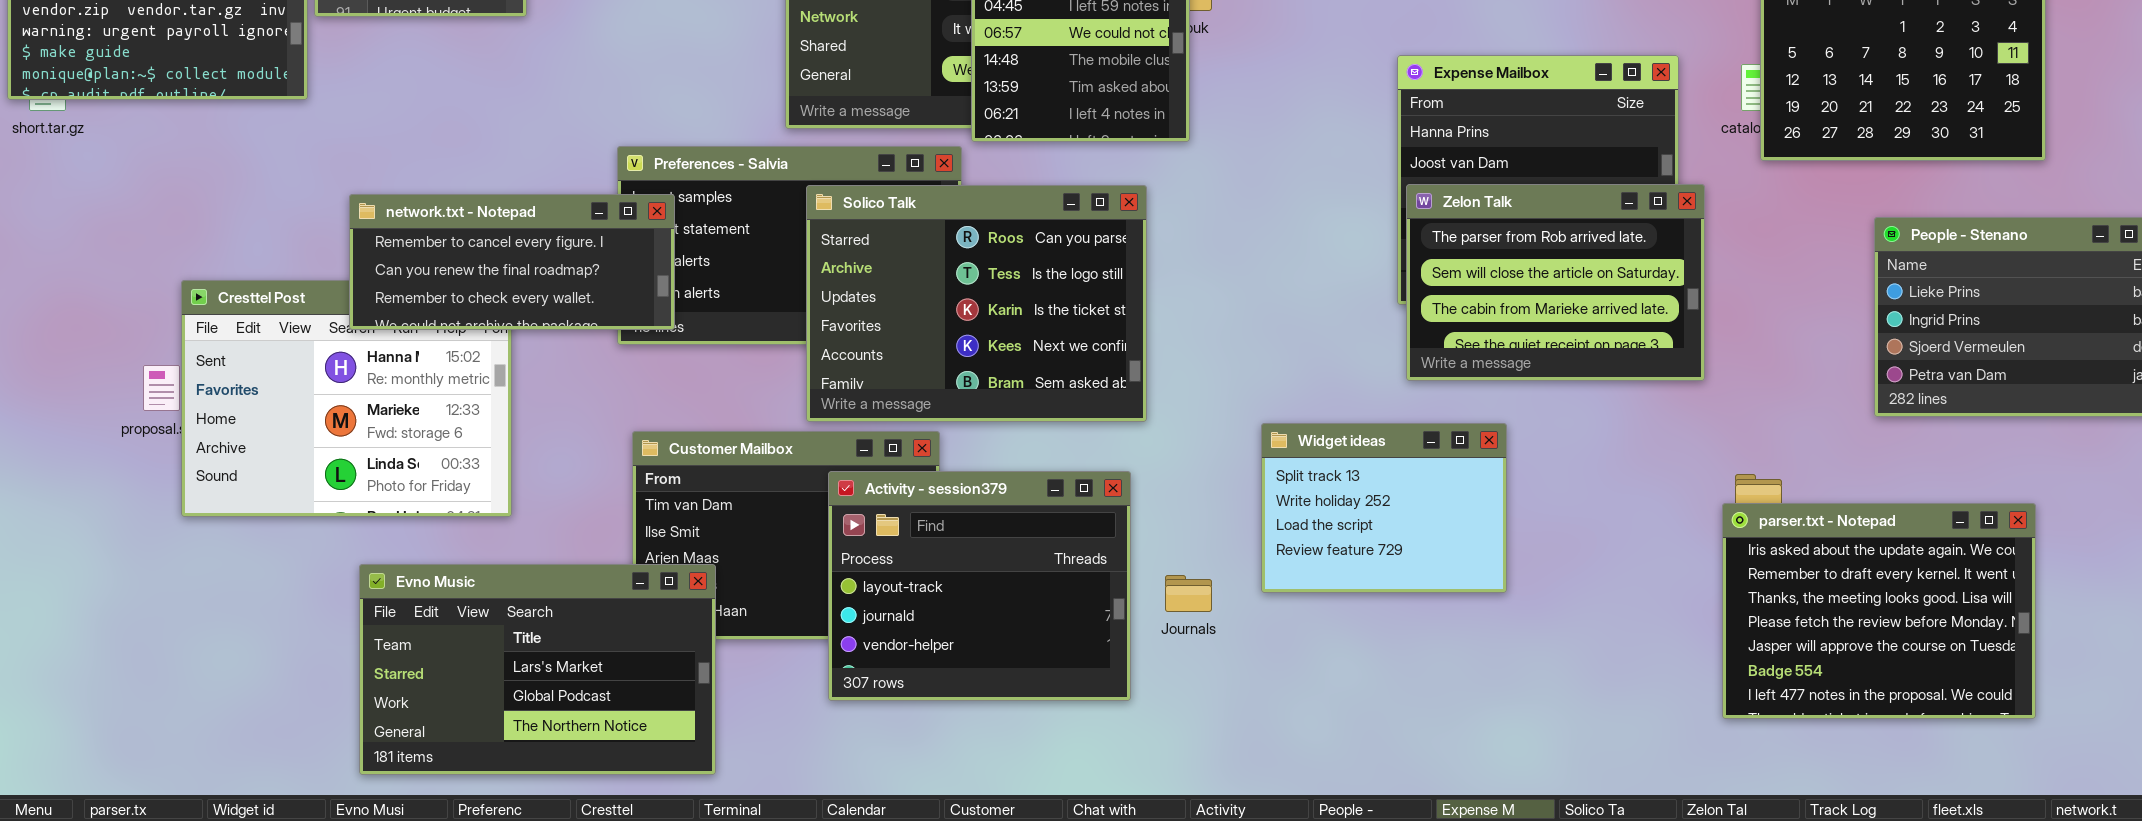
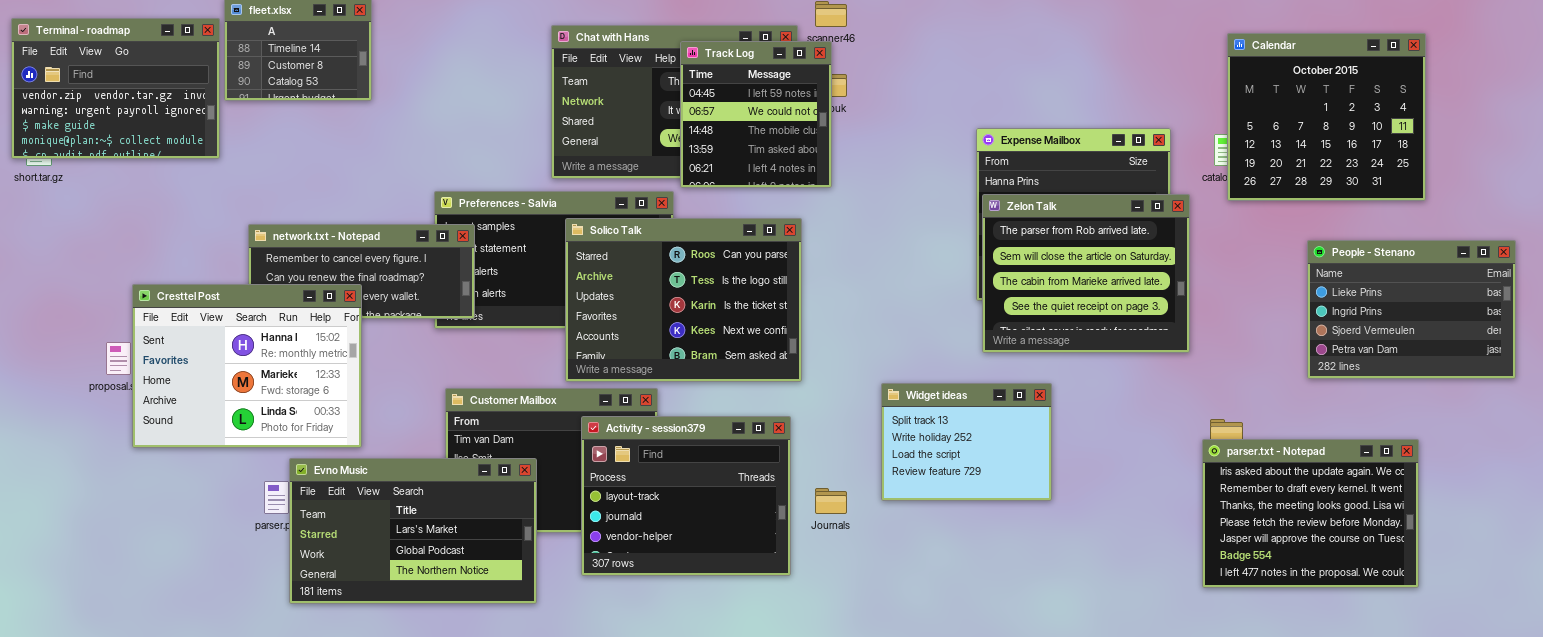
Zelon Talk: [1406,184,1705,381] -> [982,194,1190,353], resized
Cresttel Post: [181,280,512,517] -> [132,284,362,448], raised
Evno Music: [359,564,716,775] -> [289,458,537,604], moved

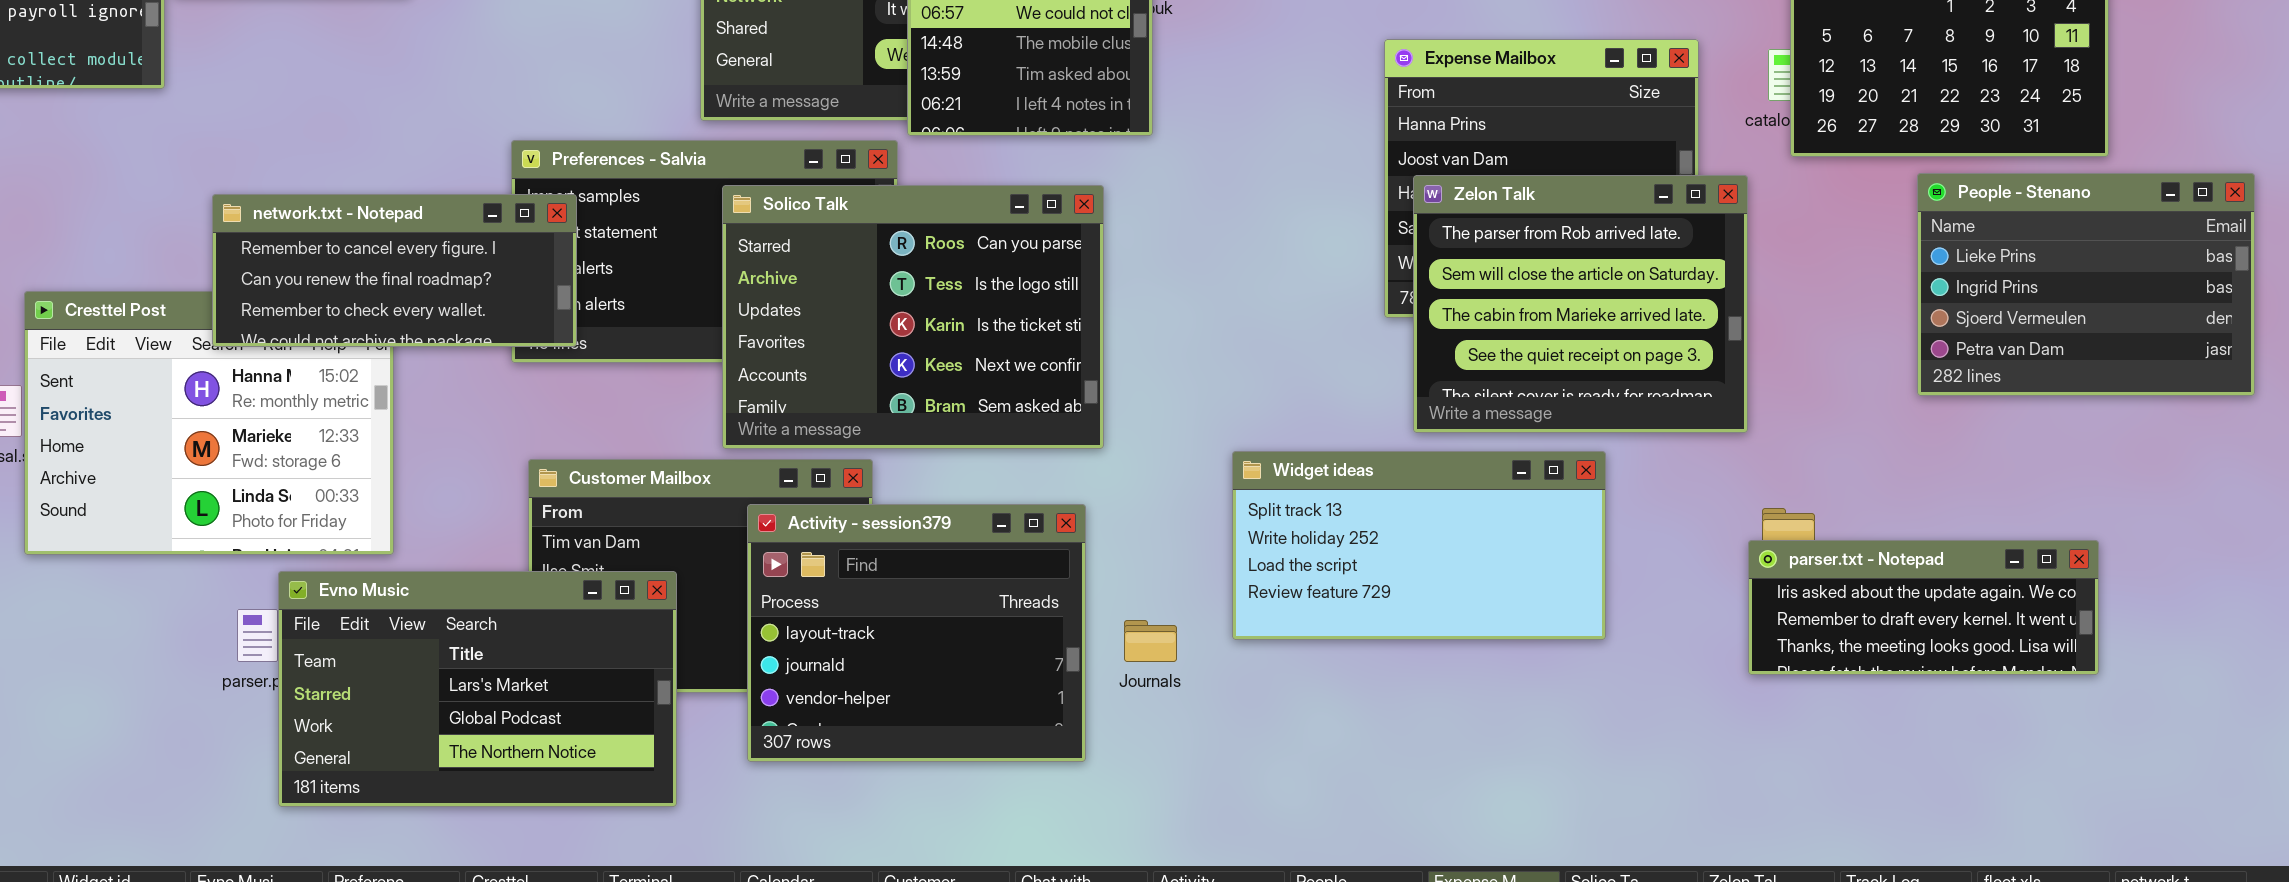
Zelon Talk: [982,194,1190,353] -> [1413,175,1748,433], moved
network.txt - Notepad: [248,224,475,319] -> [212,194,577,347], raised
People - Stenano: [1307,240,1516,379] -> [1917,173,2255,396], moved
Widget ideas: [881,383,1052,501] -> [1232,451,1606,640], resized
parser.txt - Notepad: [1202,439,1419,588] -> [1748,540,2099,675], resized

